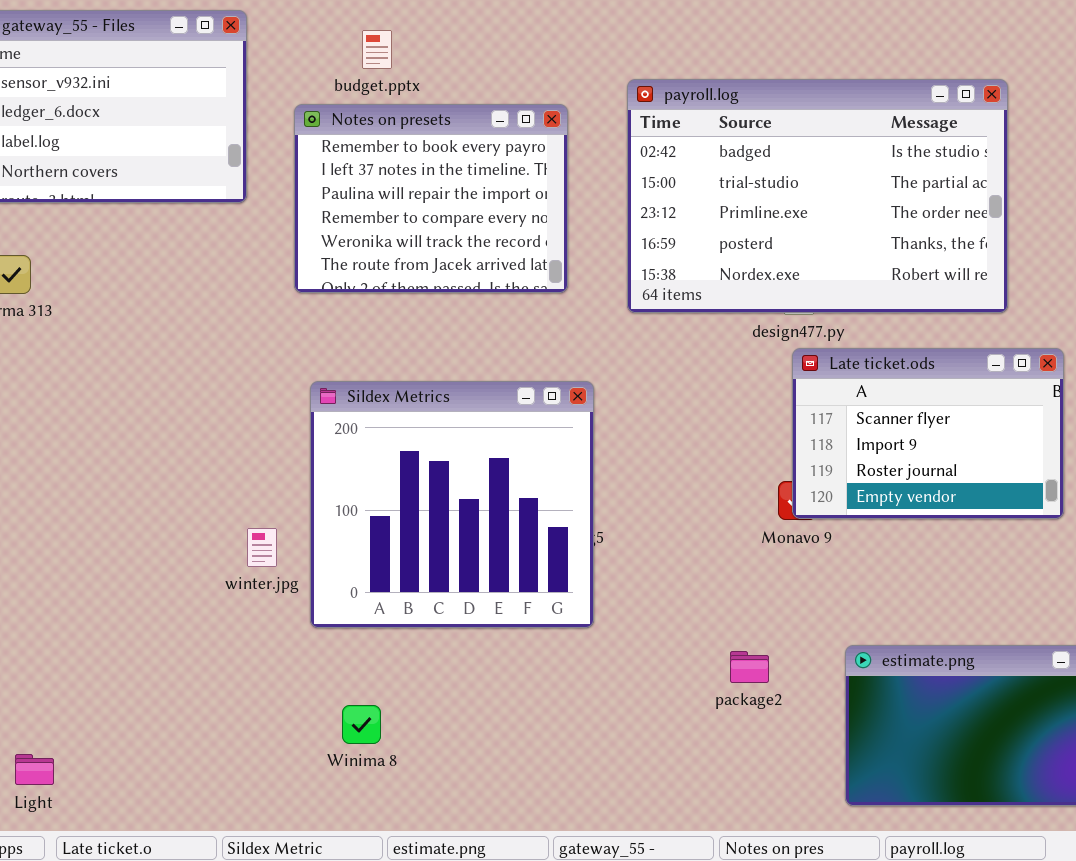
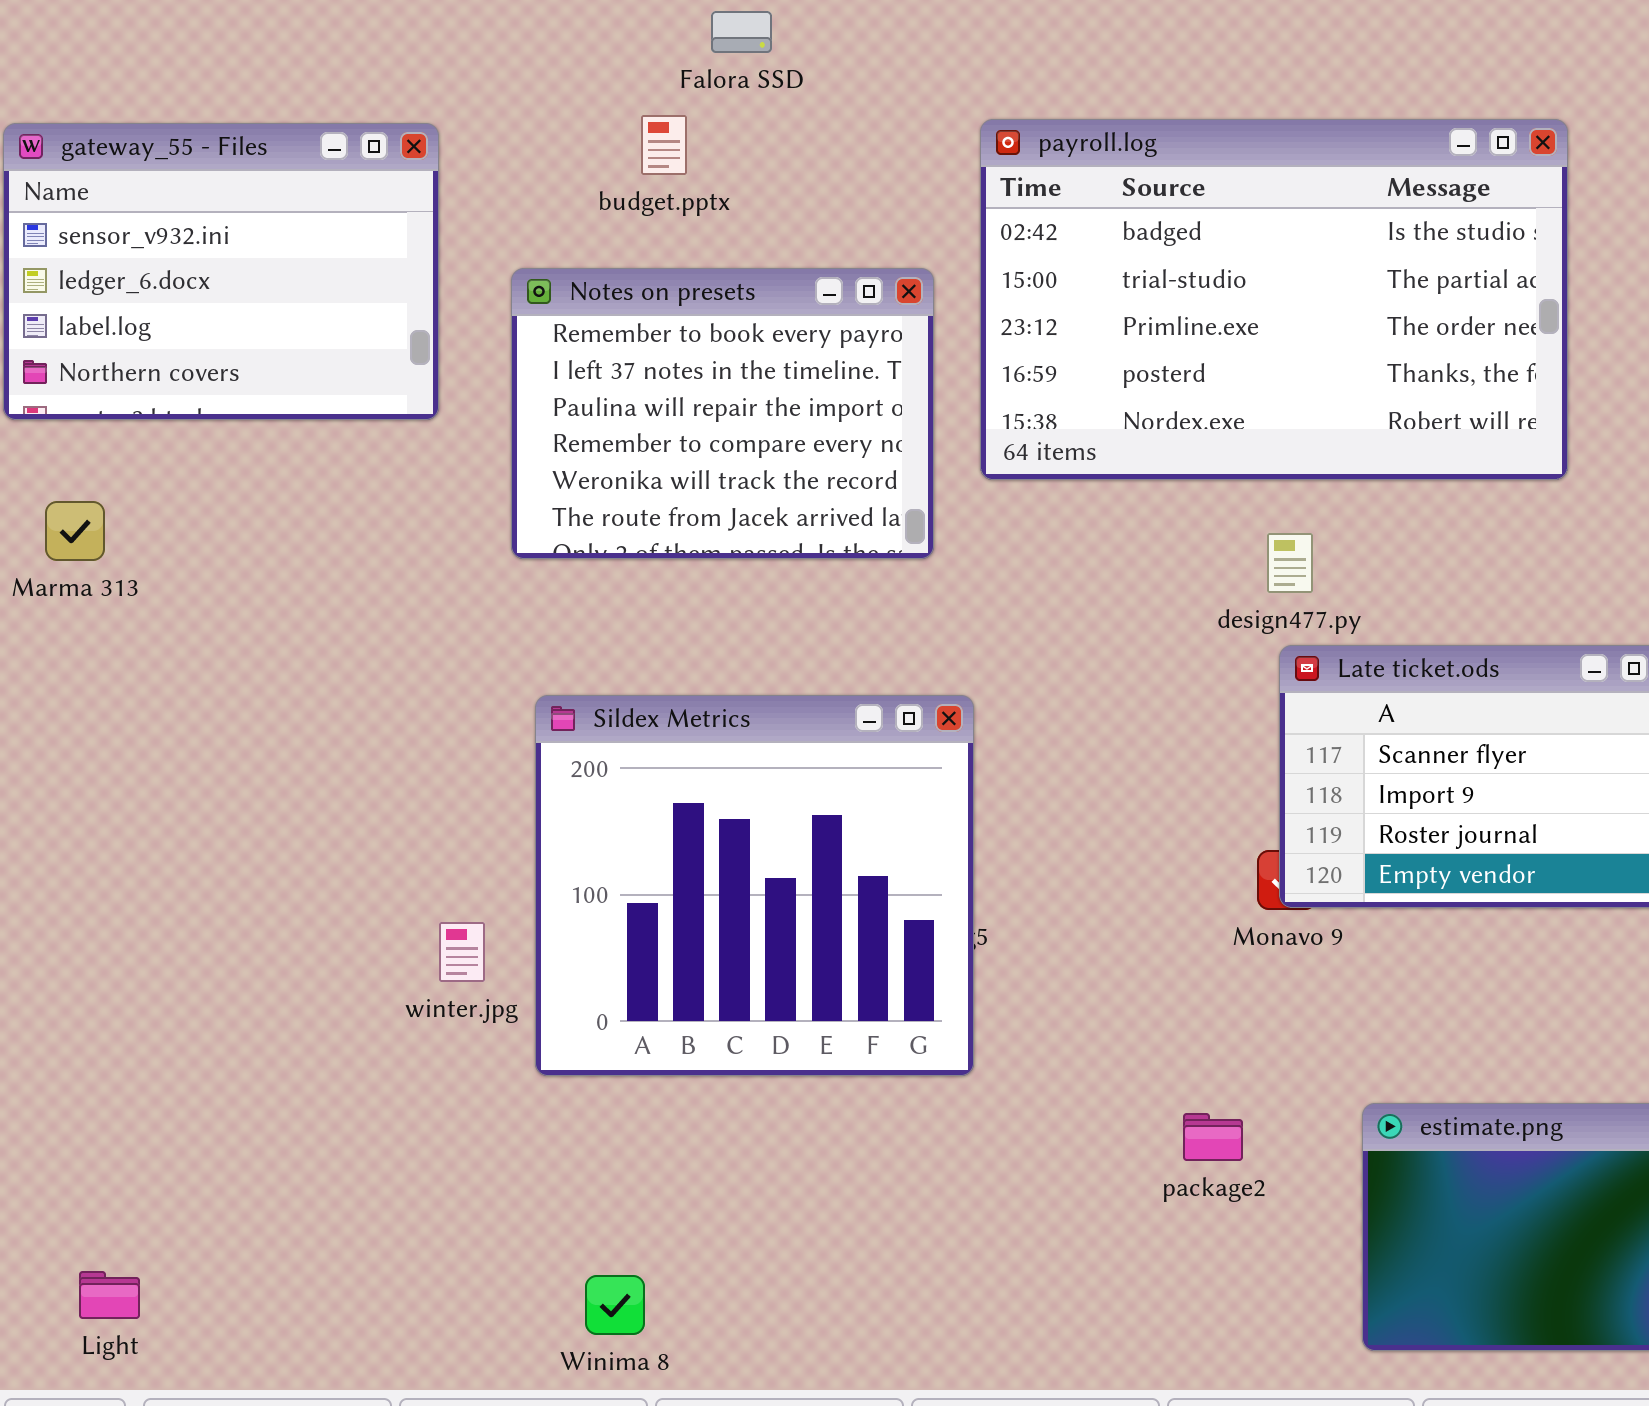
budget.pptx: [362,30,392,69] -> [641,115,687,175], moved
payroll.log: [627,79,1008,313] -> [980,119,1568,480], moved
Winima 8: [342,705,381,744] -> [585,1275,645,1335], moved

